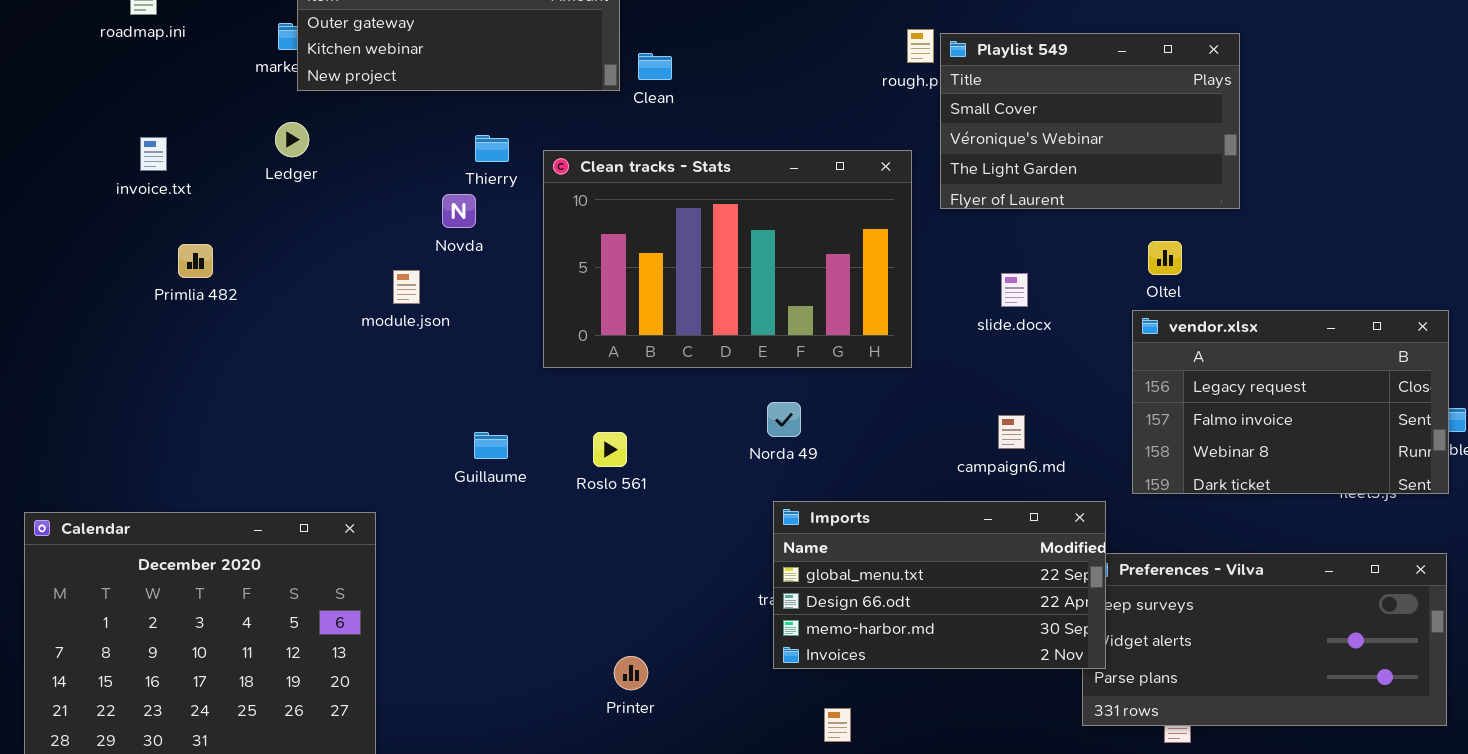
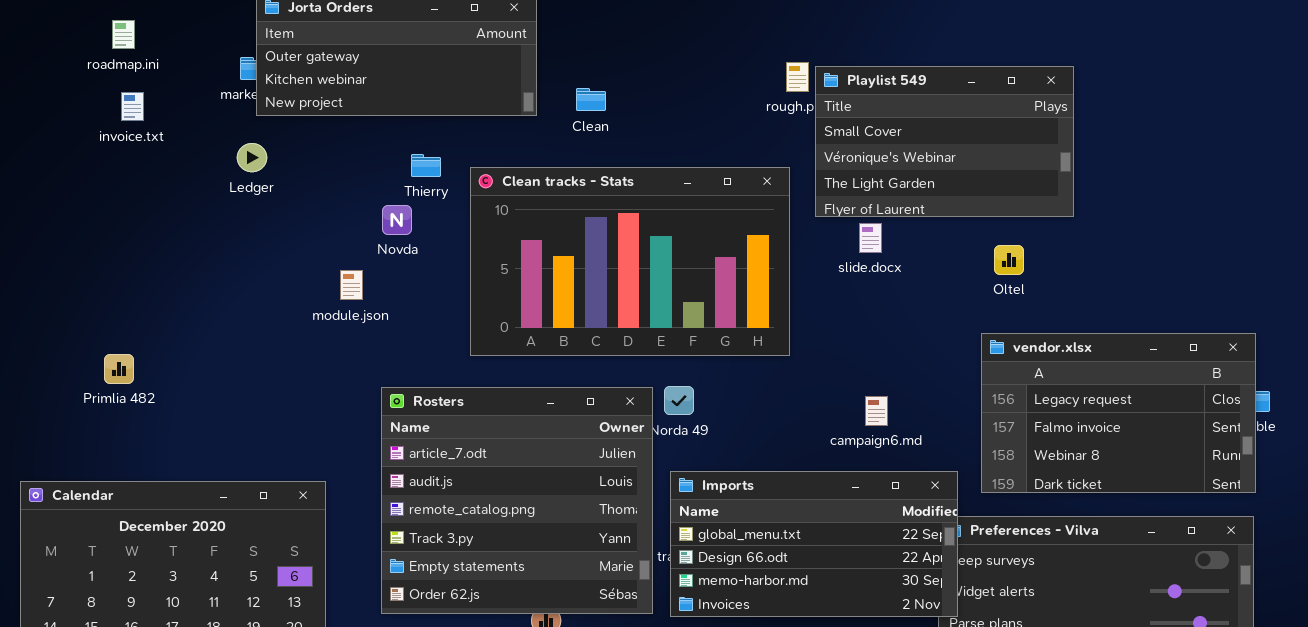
Clean: [638,53,672,80] -> [576,88,606,111], moved
invoice.txt: [140,137,167,171] -> [121,92,144,121], moved
Primlia 482: [178,244,213,278] -> [104,354,134,384], moved
slide.docx: [1001,273,1028,307] -> [859,223,882,253], moved
vendor.xlsx: [1132,310,1449,494] -> [981,333,1256,493], moved
Rosters: none -> [381,387,653,614], opened

